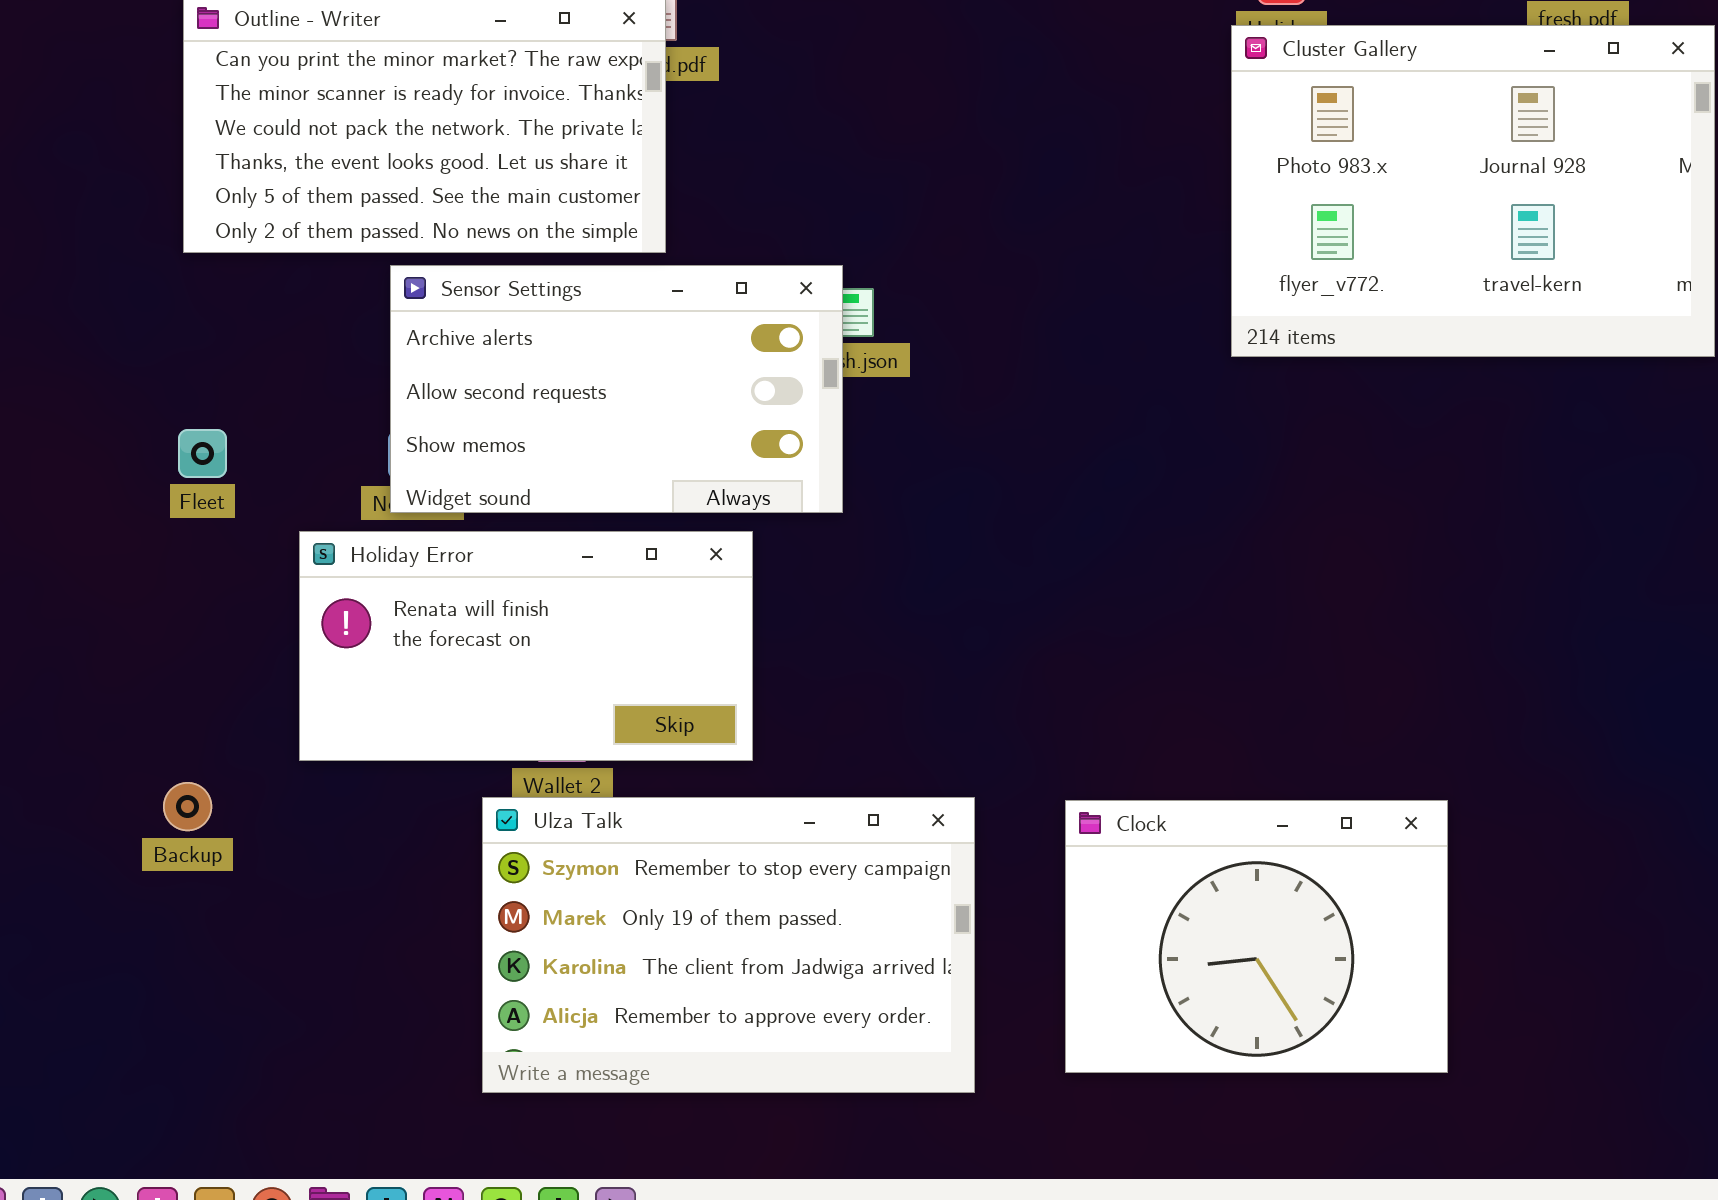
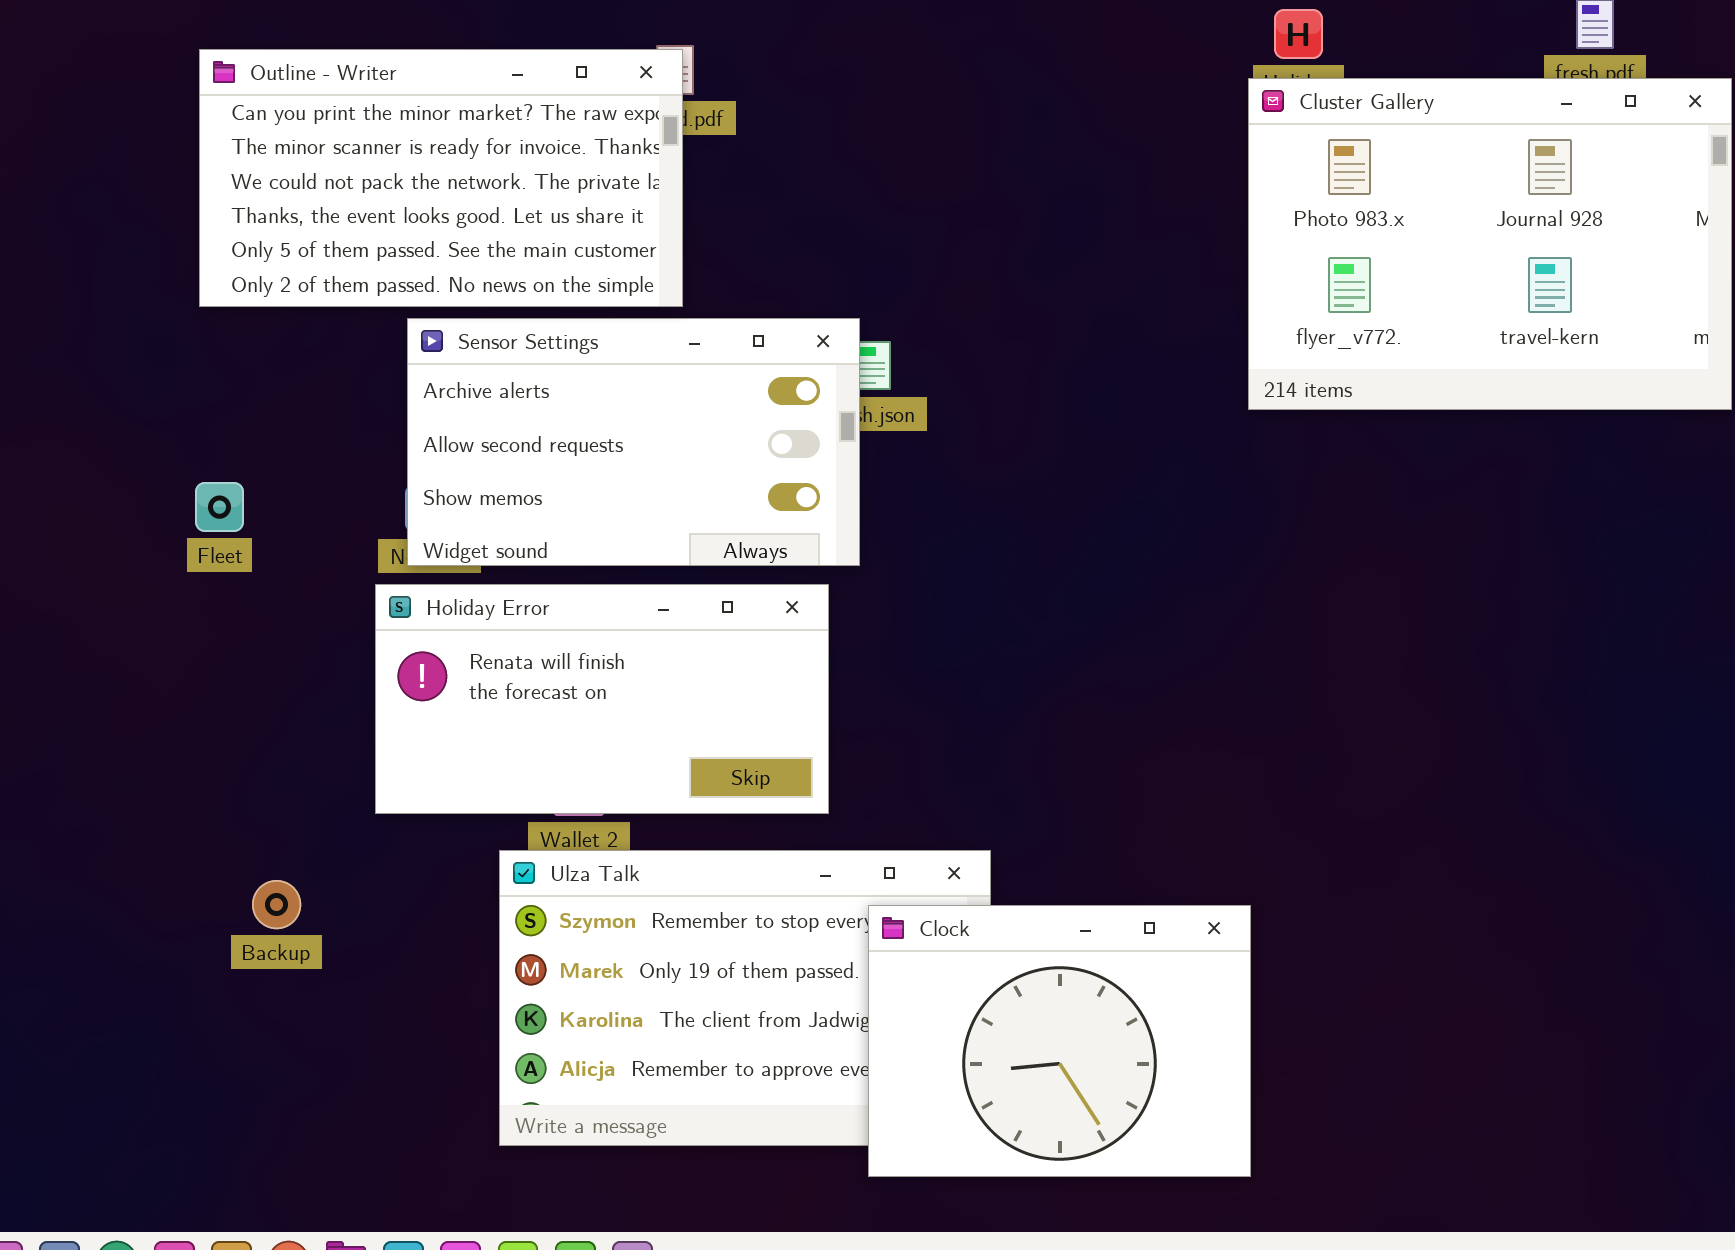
Holiday Error: [299,531,753,761] -> [375,584,829,814], moved
Backup: [163,782,212,831] -> [252,880,301,929], moved
Clock: [1065,800,1448,1073] -> [868,905,1251,1177], moved

